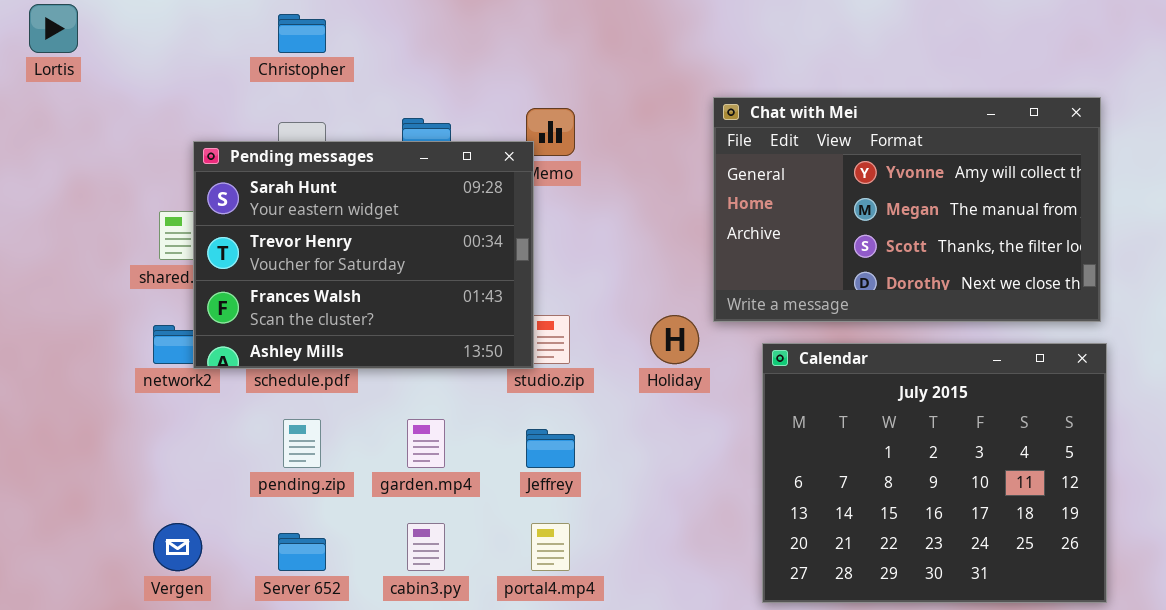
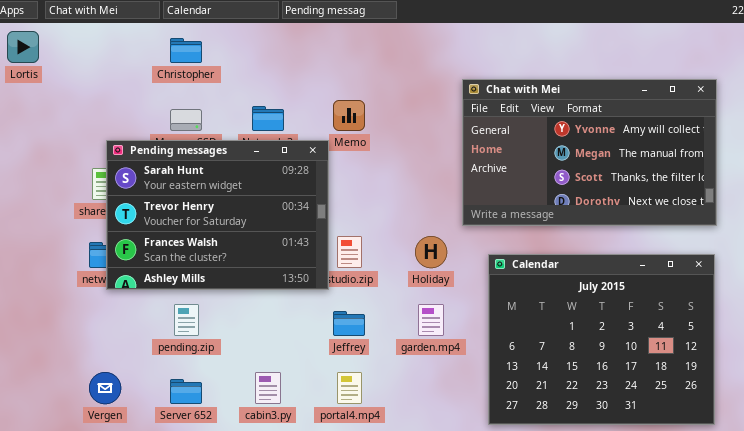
Chat with Mei: [713,97,1101,322] -> [462,79,717,226], moved
Pending messages: [193,141,534,369] -> [106,140,329,290], moved
garden.mp4: [407,419,445,468] -> [418,304,444,336], moved

